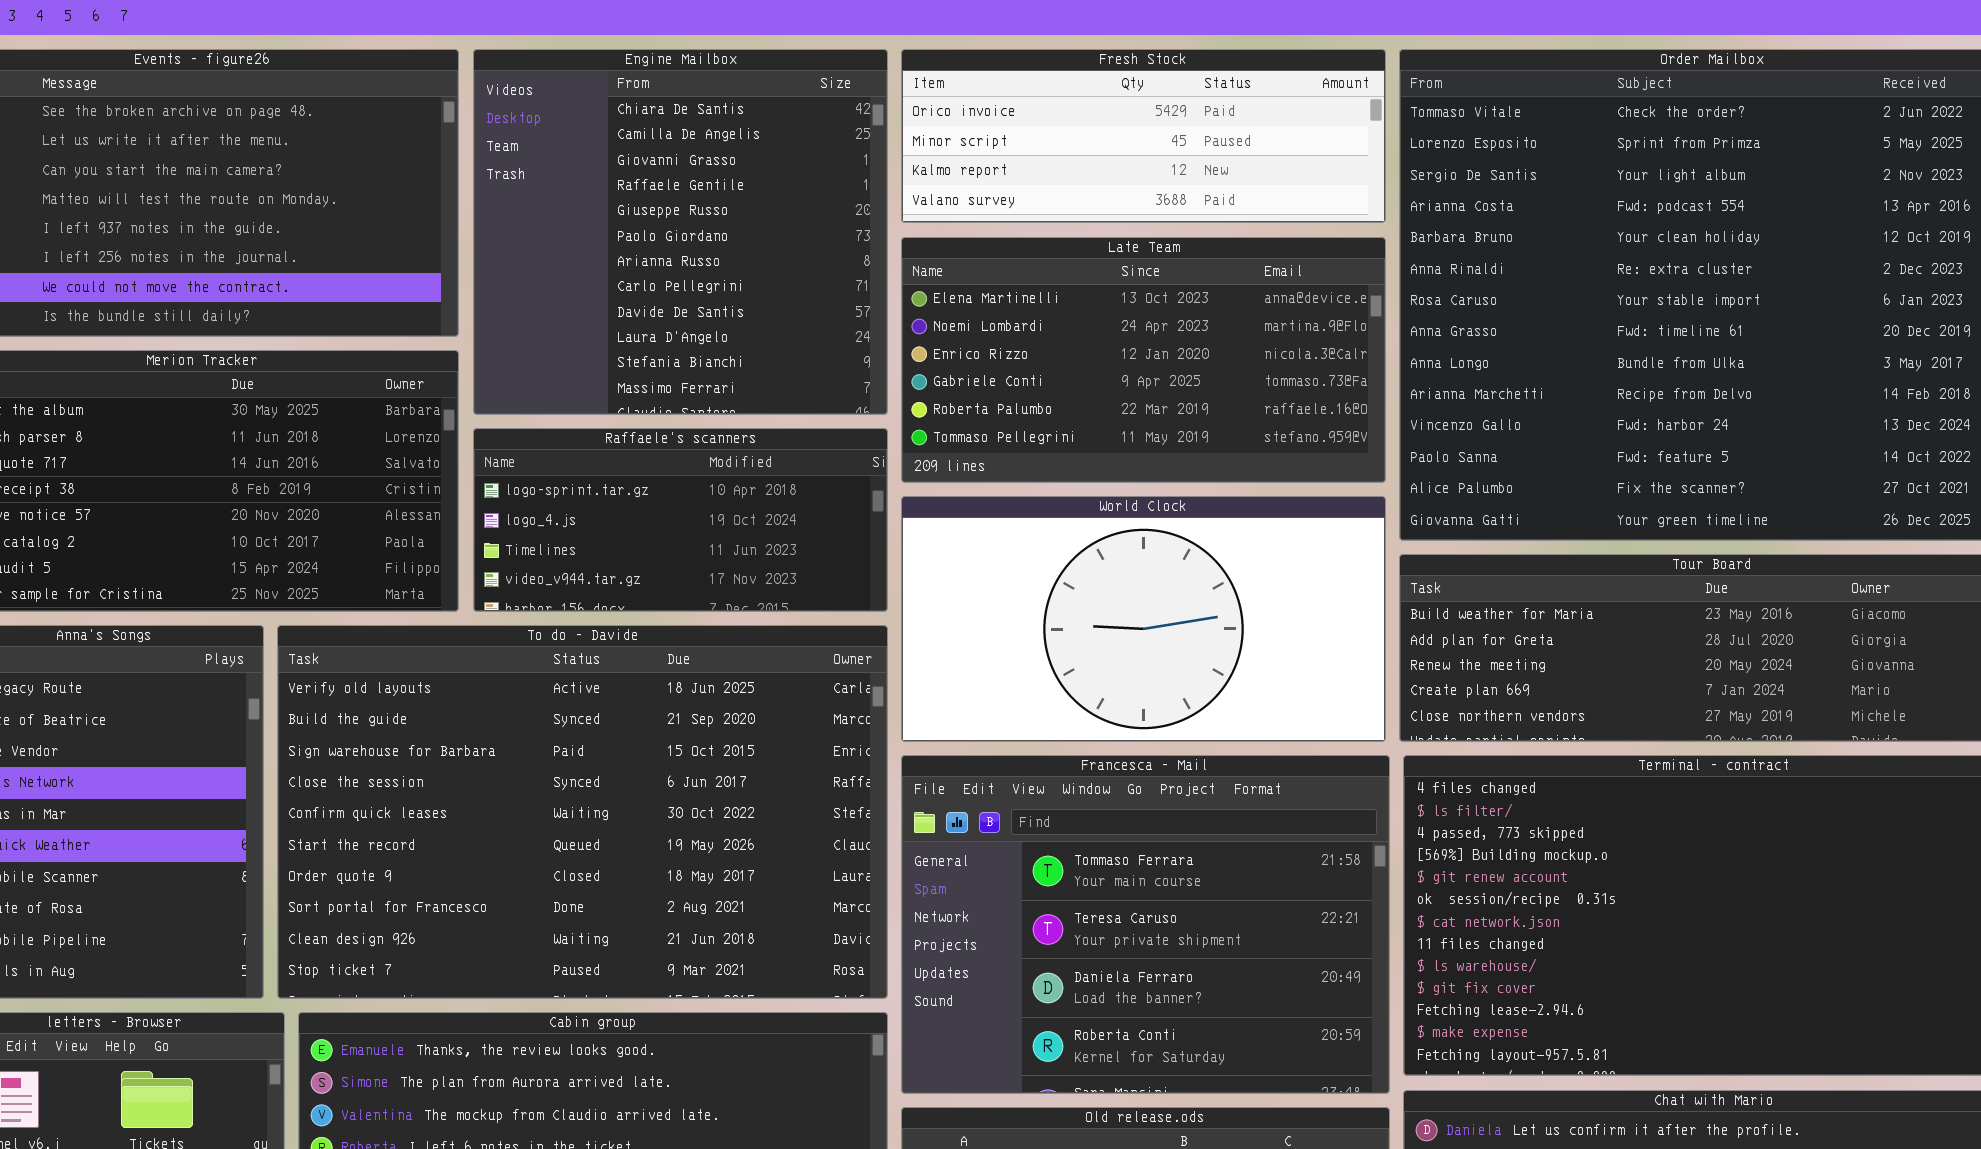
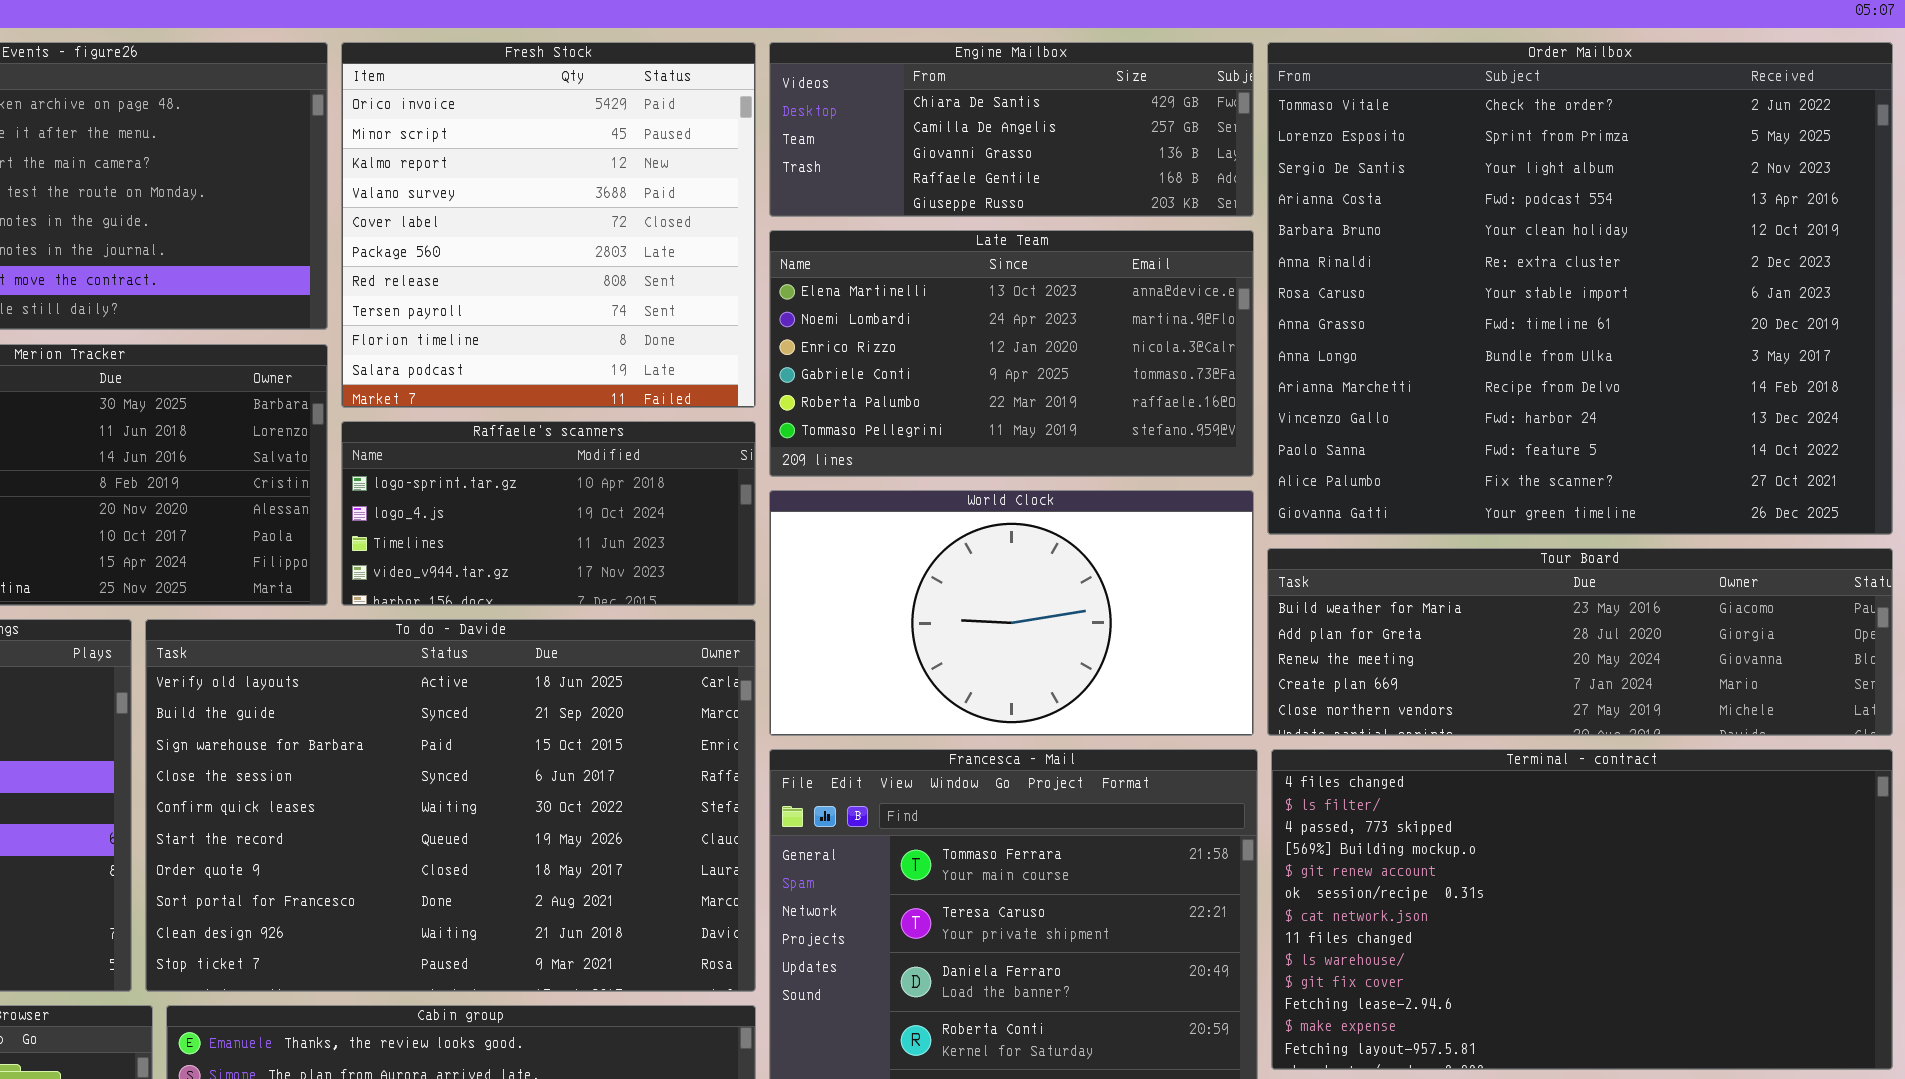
Engine Mailbox: [473,49,888,415] -> [769,42,1254,217], moved, resized
Fresh Stock: [901,49,1386,223] -> [341,42,756,408], moved, resized

